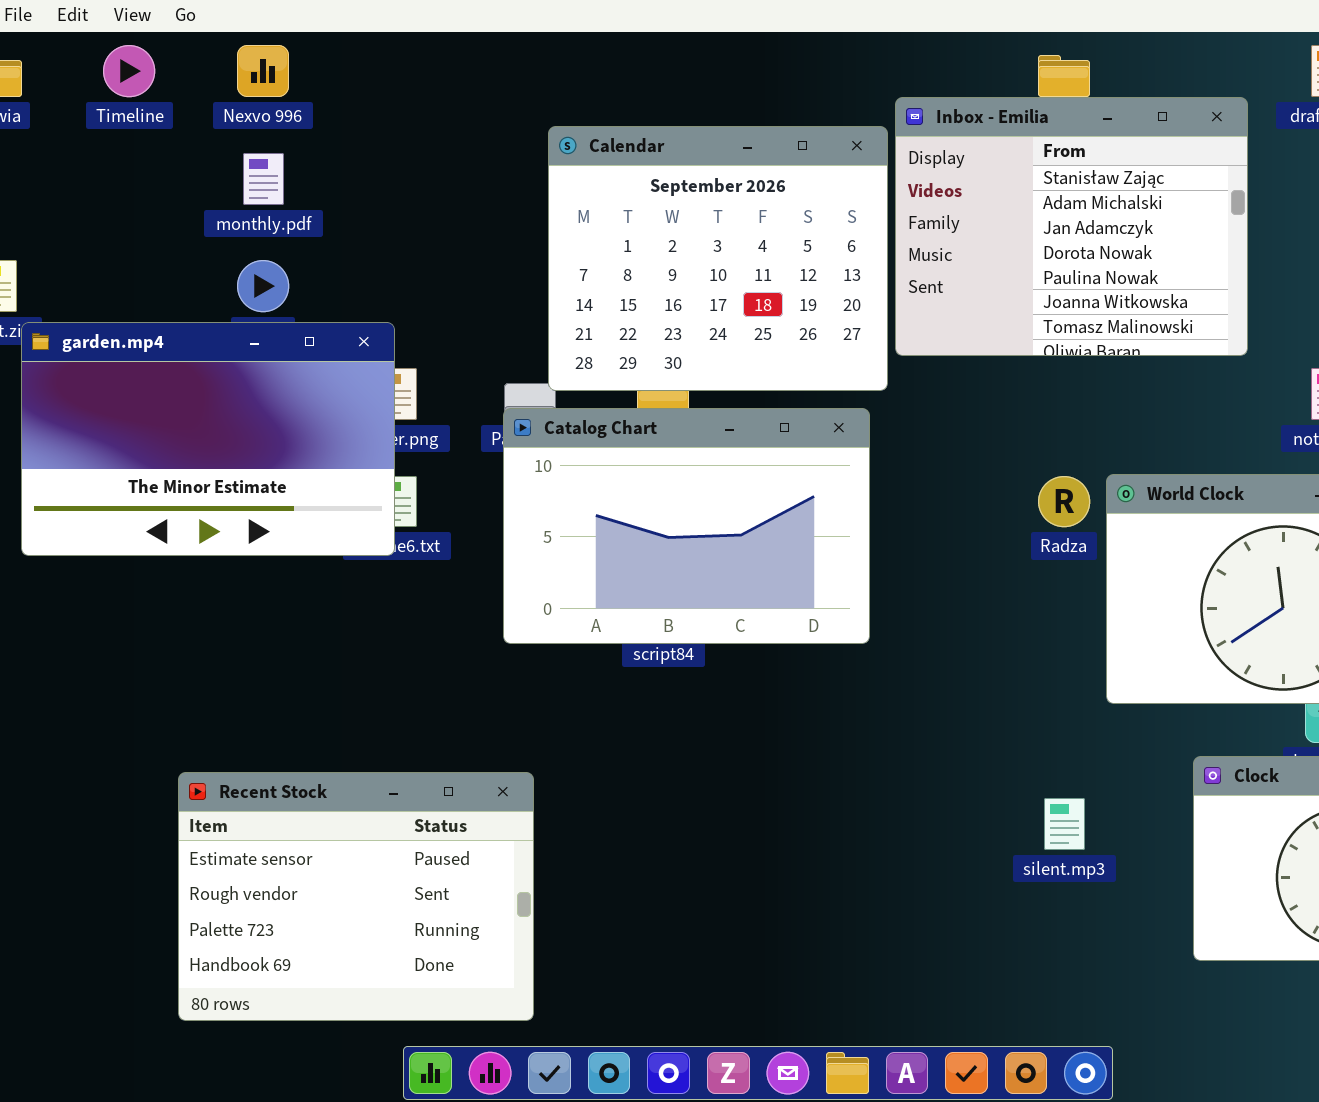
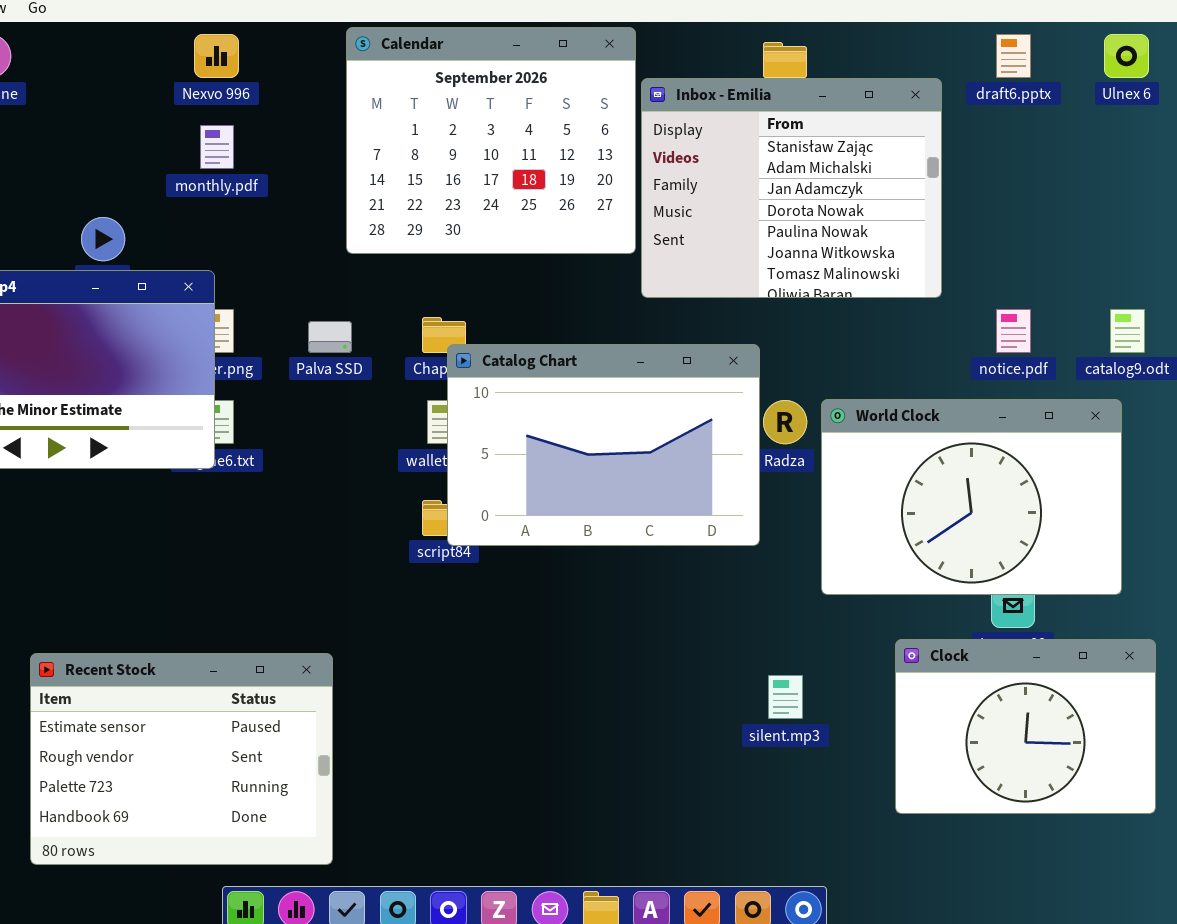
Nexvo 996: [237,45,289,97] -> [194,34,239,78], moved
Calendar: [548,126,888,391] -> [346,27,636,254], moved
monthly.pdf: [243,153,284,205] -> [200,125,234,169], moved
Catalog Chart: [503,408,870,644] -> [447,344,760,546], moved

